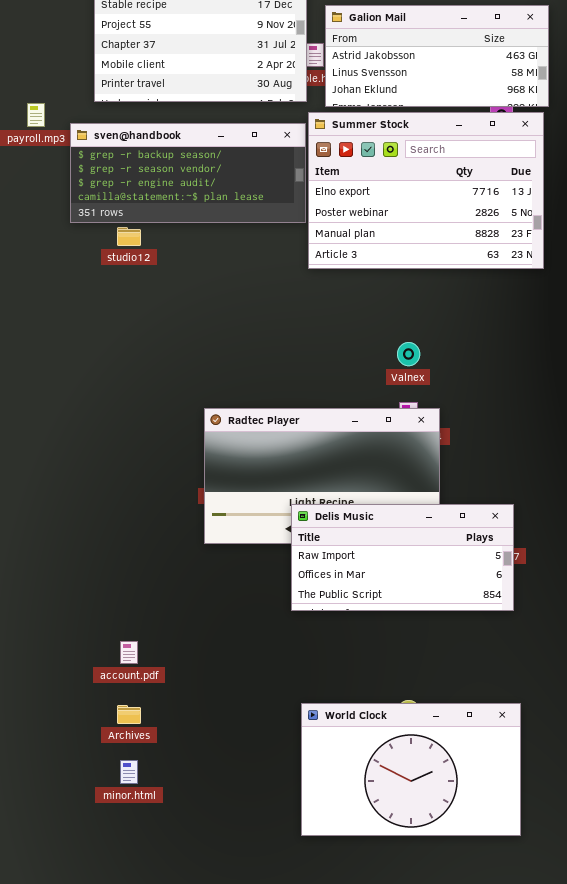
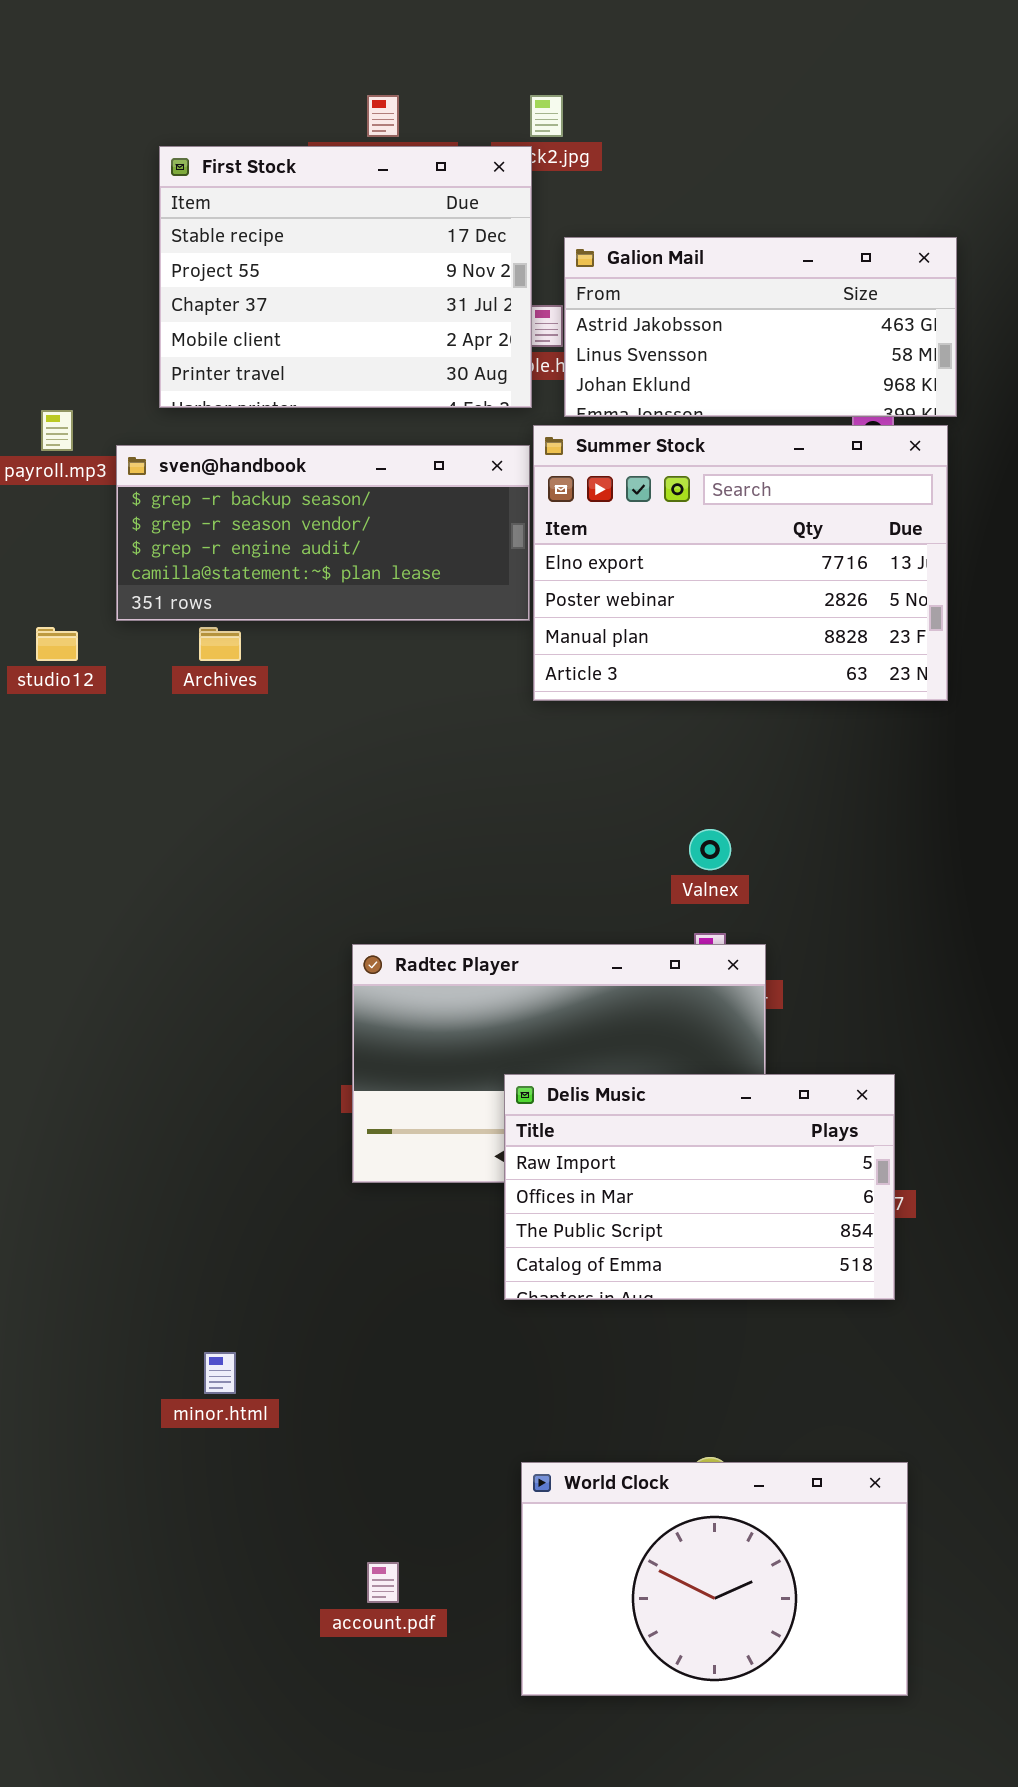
studio12: [117,227,141,246] -> [36,627,78,661], moved
Delis Music: [291,504,514,611] -> [504,1074,895,1300], resized
account.pdf: [120,641,138,664] -> [367,1562,399,1603], moved
Archives: [117,705,141,724] -> [199,627,241,661], moved
minor.html: [120,760,138,784] -> [204,1352,236,1394], moved

